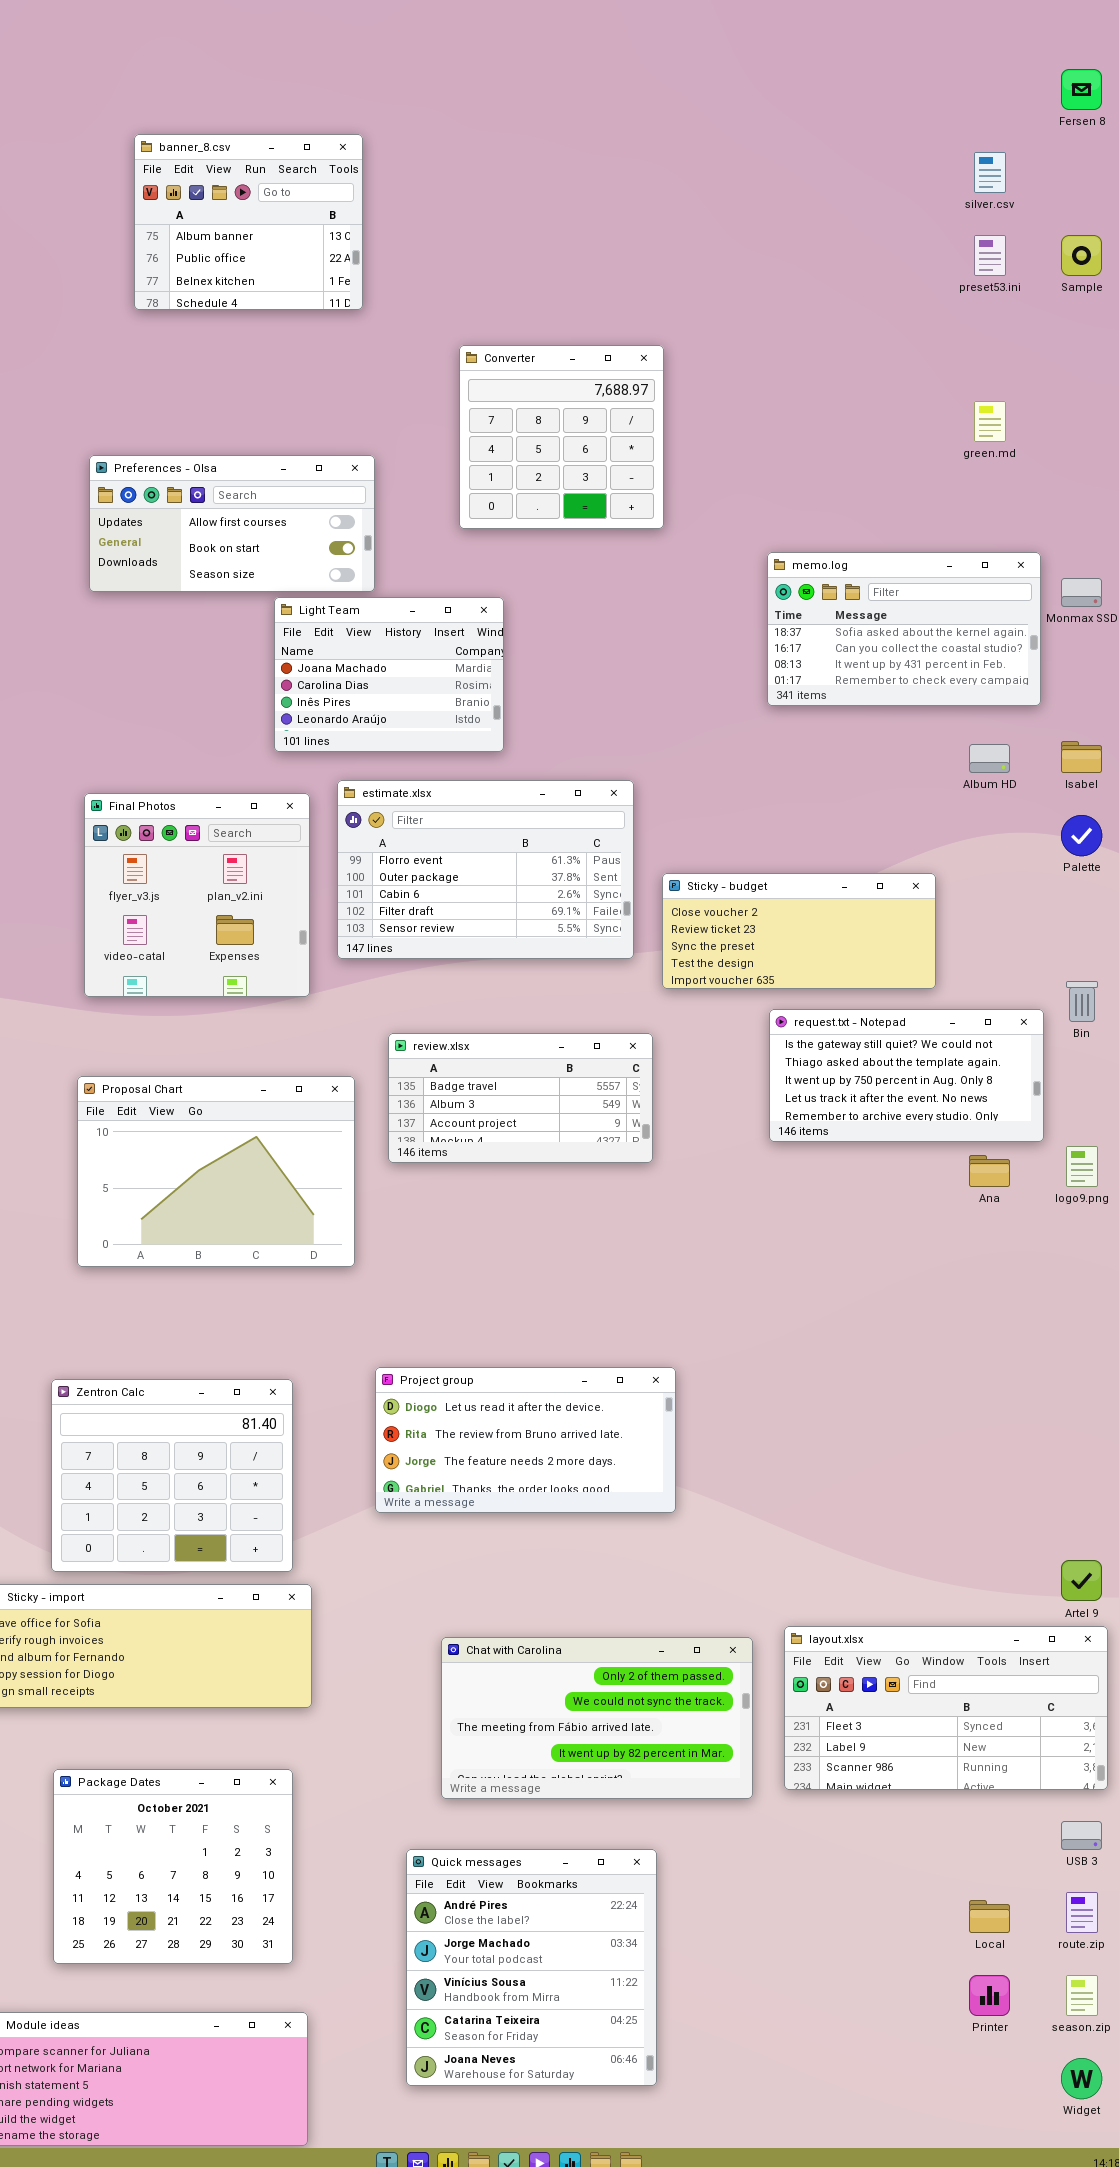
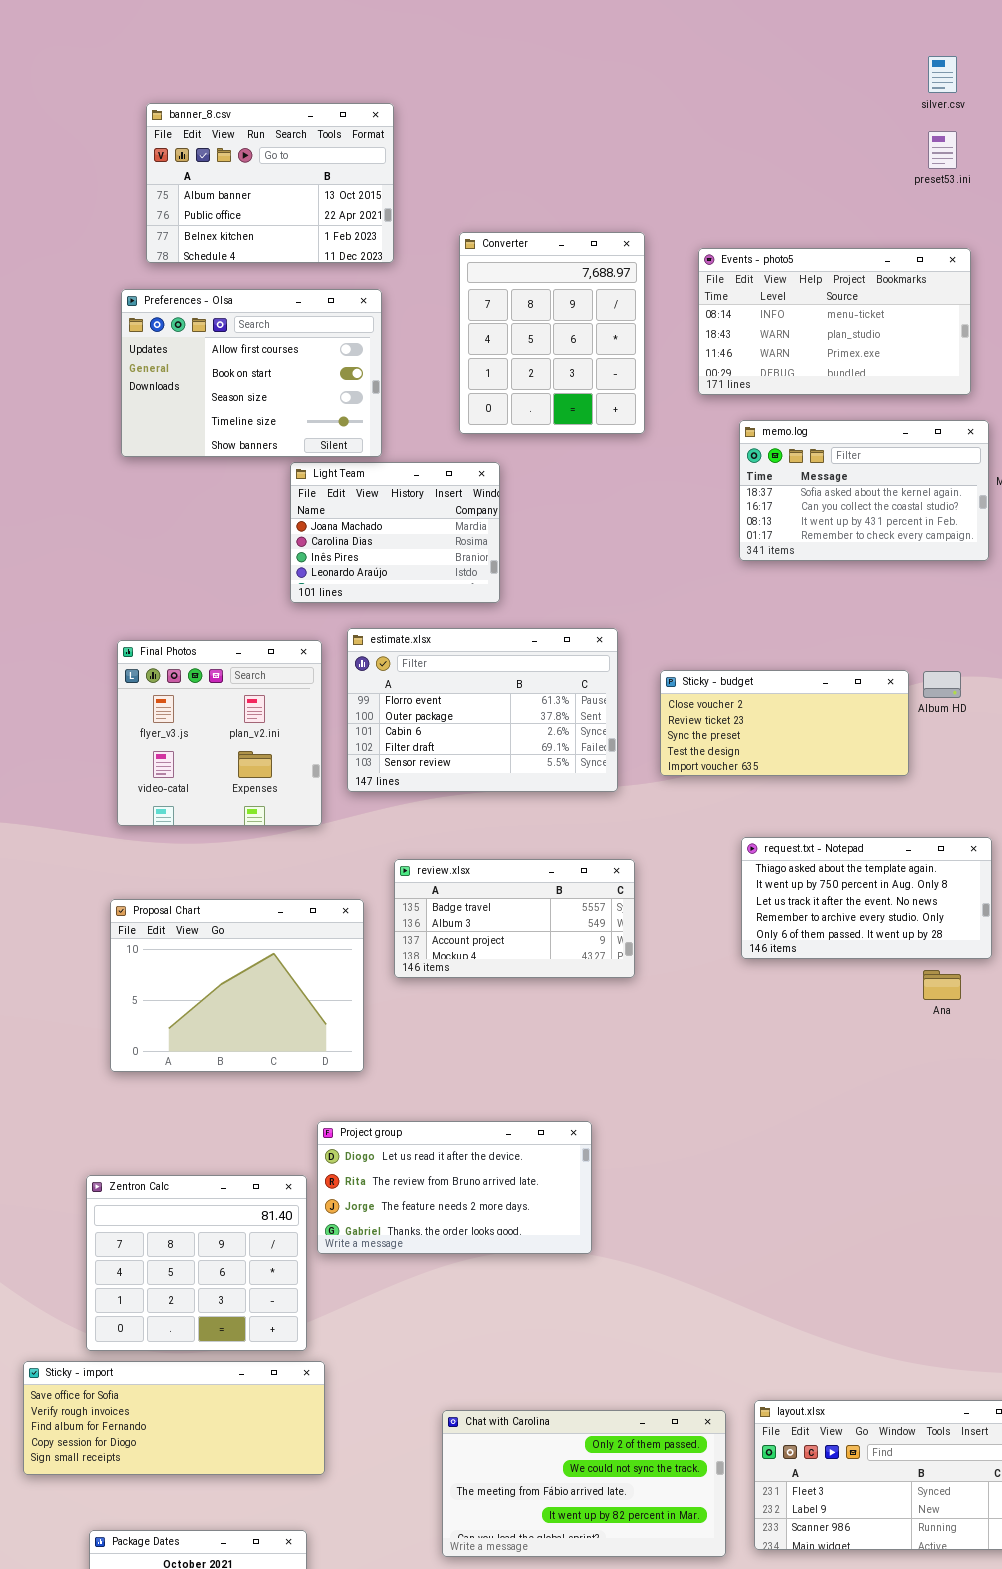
banner_8.csv: [134,134,363,310] -> [146,103,394,263], moved, resized
Converter: [459,345,664,529] -> [459,232,645,434], resized
Events - photo5: none -> [698,248,971,395], opened
Preferences - Olsa: [89,455,375,592] -> [121,289,382,457], resized
Album HD: [969,744,1010,773] -> [923,671,961,698], moved
Sticky - budget: [662,873,936,989] -> [660,670,909,776], moved
request.txt - Notepad: [769,1009,1044,1142] -> [741,837,992,959], scrolled down 1 row
Project group: [375,1367,676,1513] -> [317,1121,592,1254], moved

